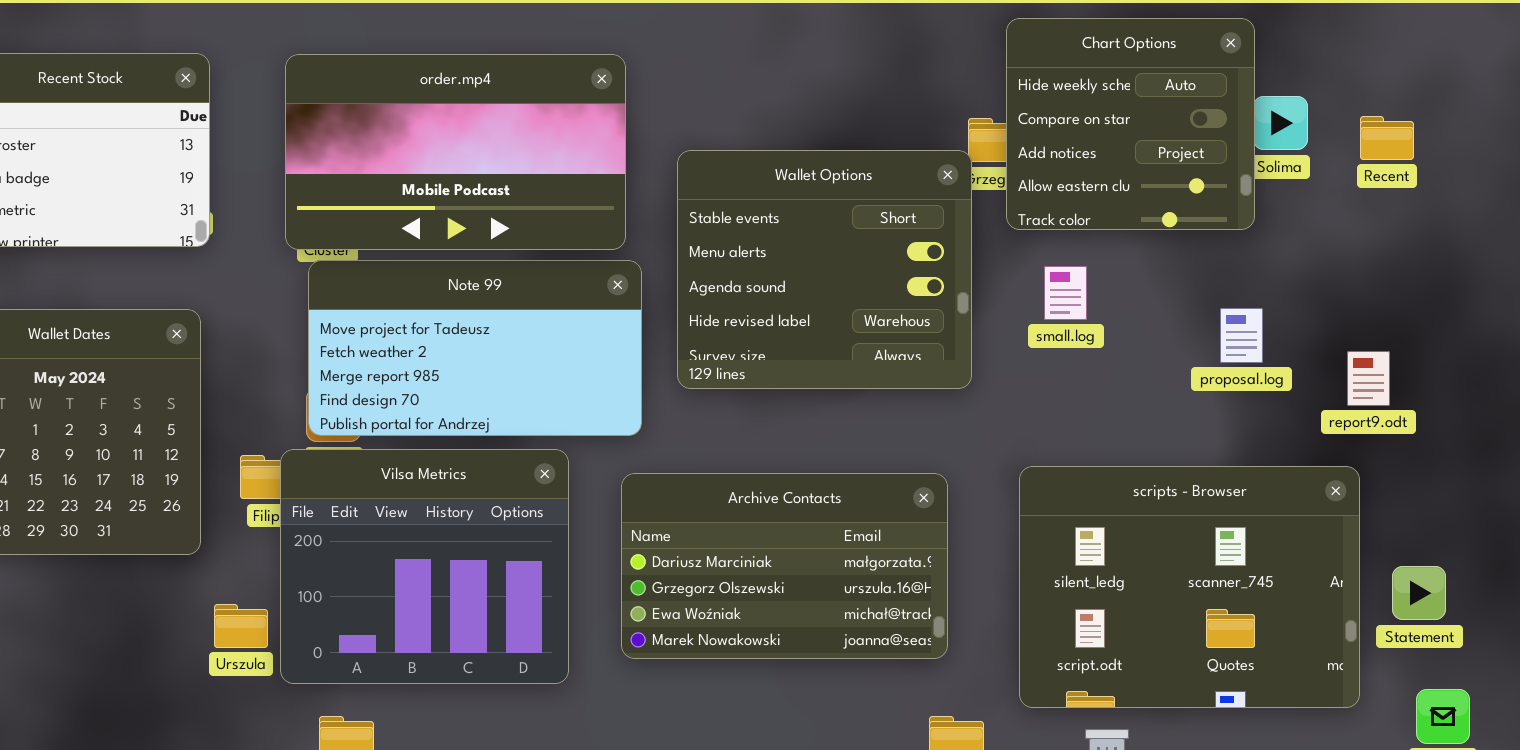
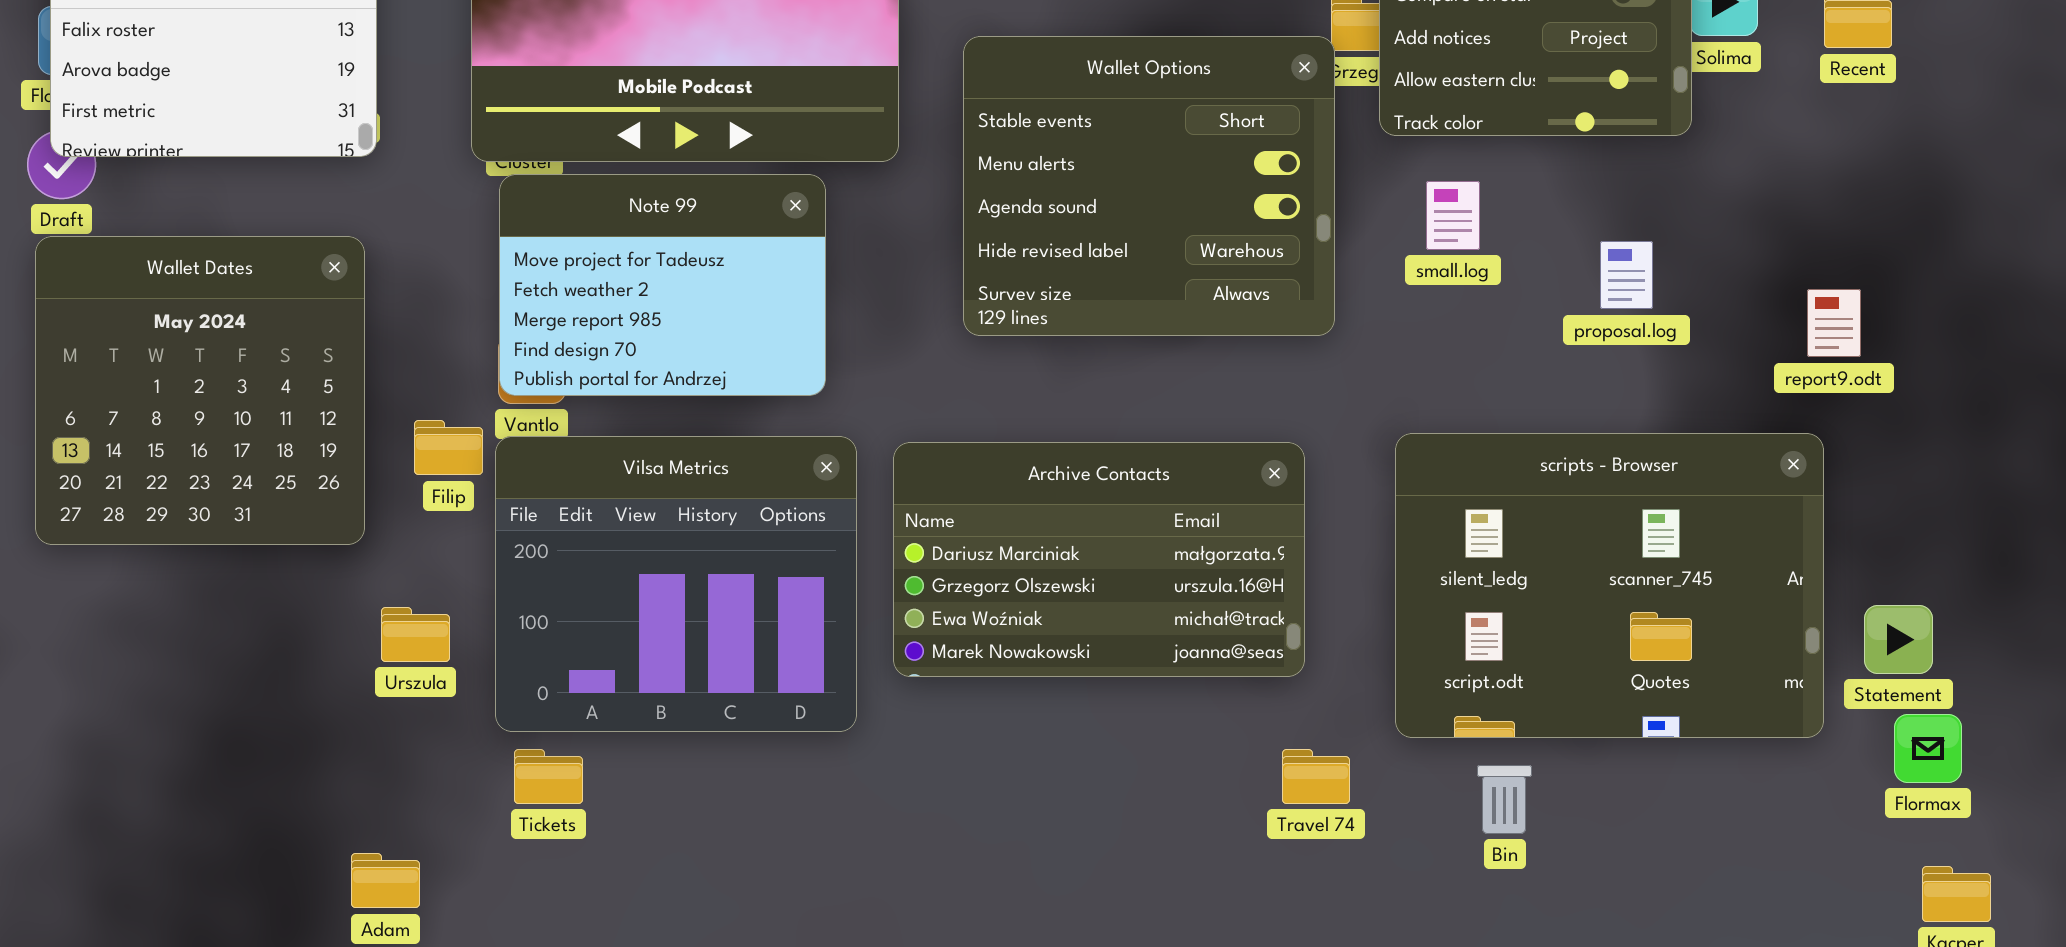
Note 99: [308,260,642,436] -> [499,174,826,396], resized
proposal.log: [1220,308,1263,363] -> [1600,241,1653,309], moved
Vilsa Metrics: [280,449,569,684] -> [495,436,857,732], moved
Statement: [1392,566,1446,620] -> [1864,605,1933,674], moved

